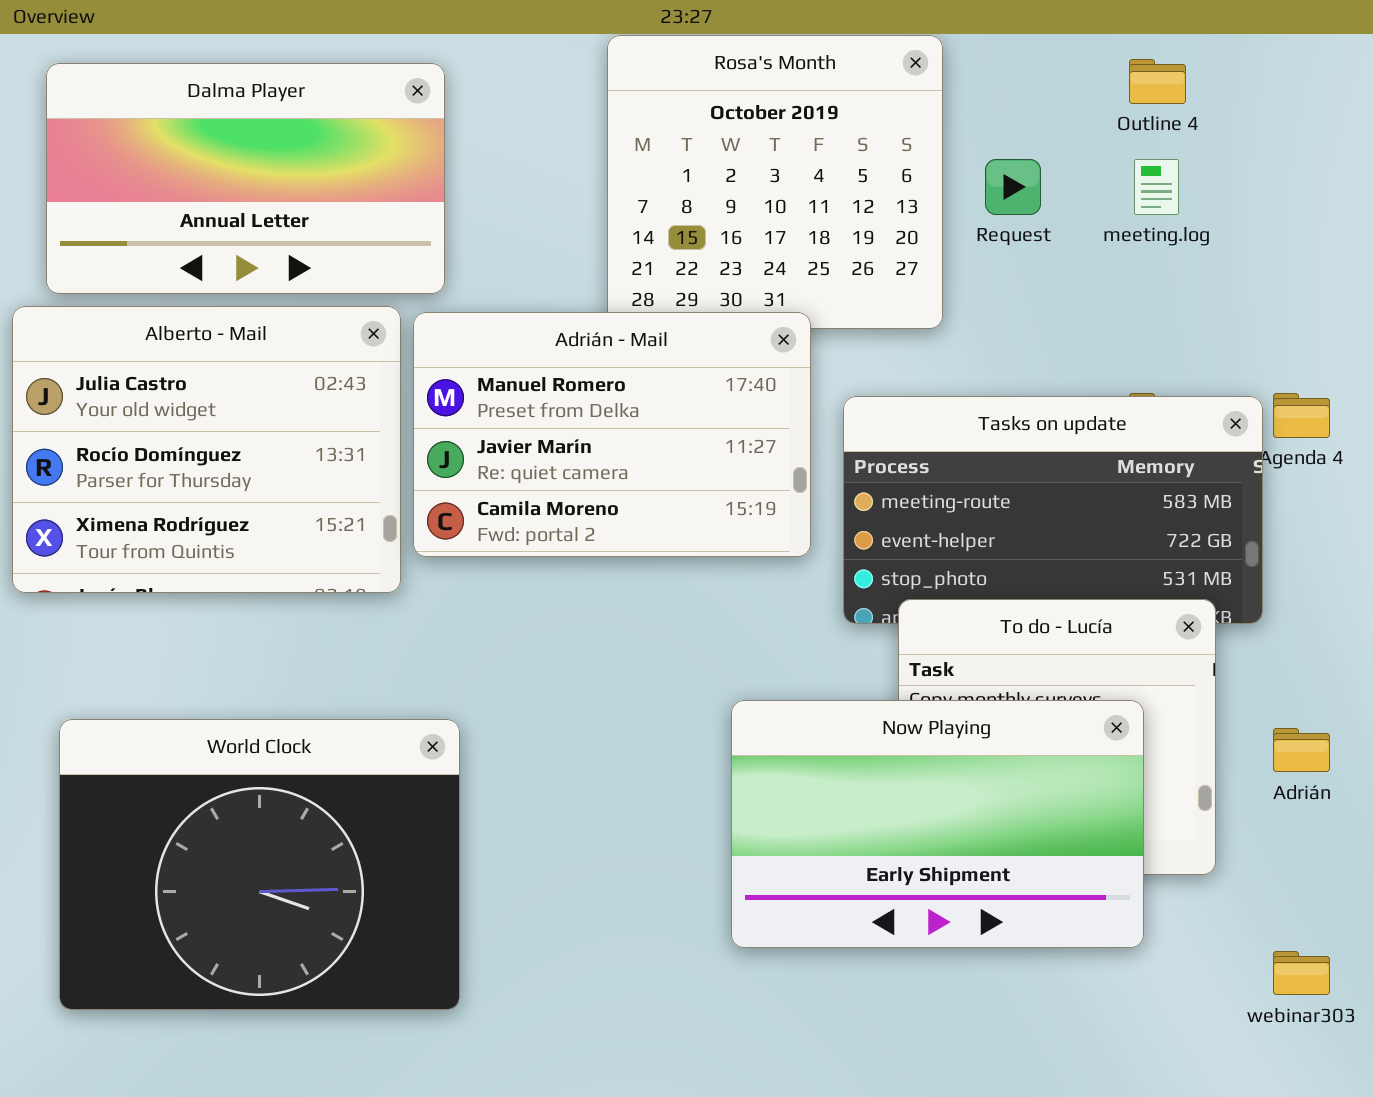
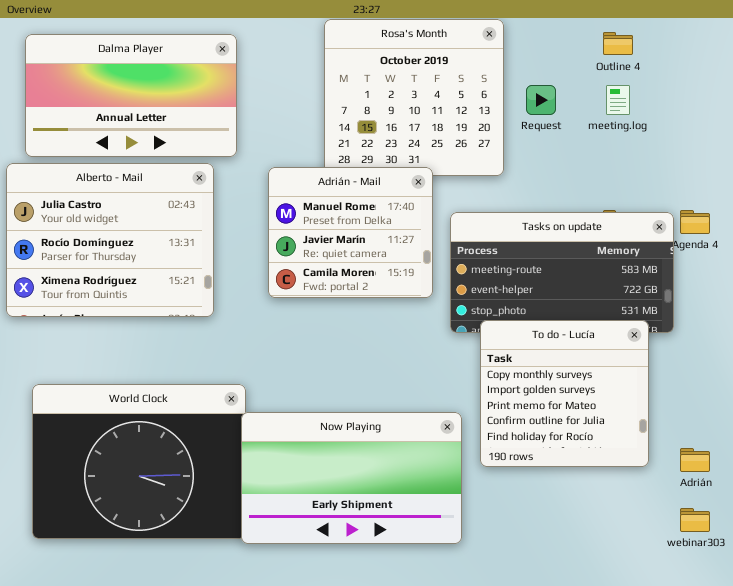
Adrián - Mail: [413,312,811,557] -> [268,167,433,298], resized
Now Playing: [731,700,1144,948] -> [241,412,462,544], moved
Adrián: [1273,728,1330,772] -> [680,448,710,472], moved

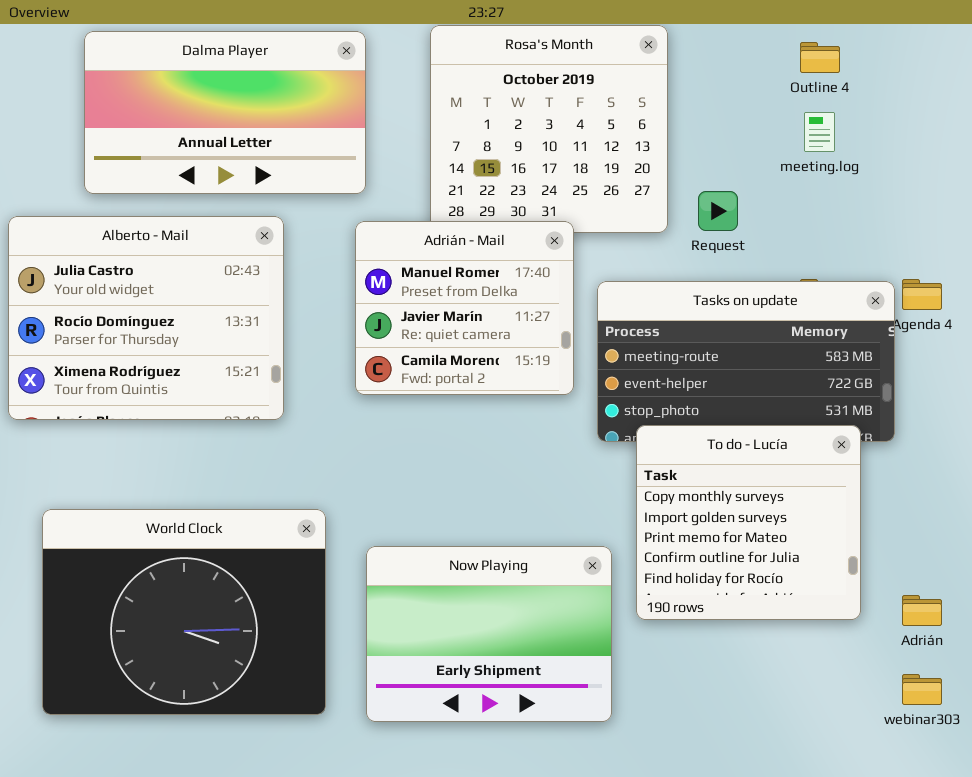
Dalma Player: [25,34,237,157] -> [84,31,366,194], moved
Request: [526,85,556,115] -> [698,191,738,231], moved
Now Playing: [241,412,462,544] -> [366,546,612,722], resized

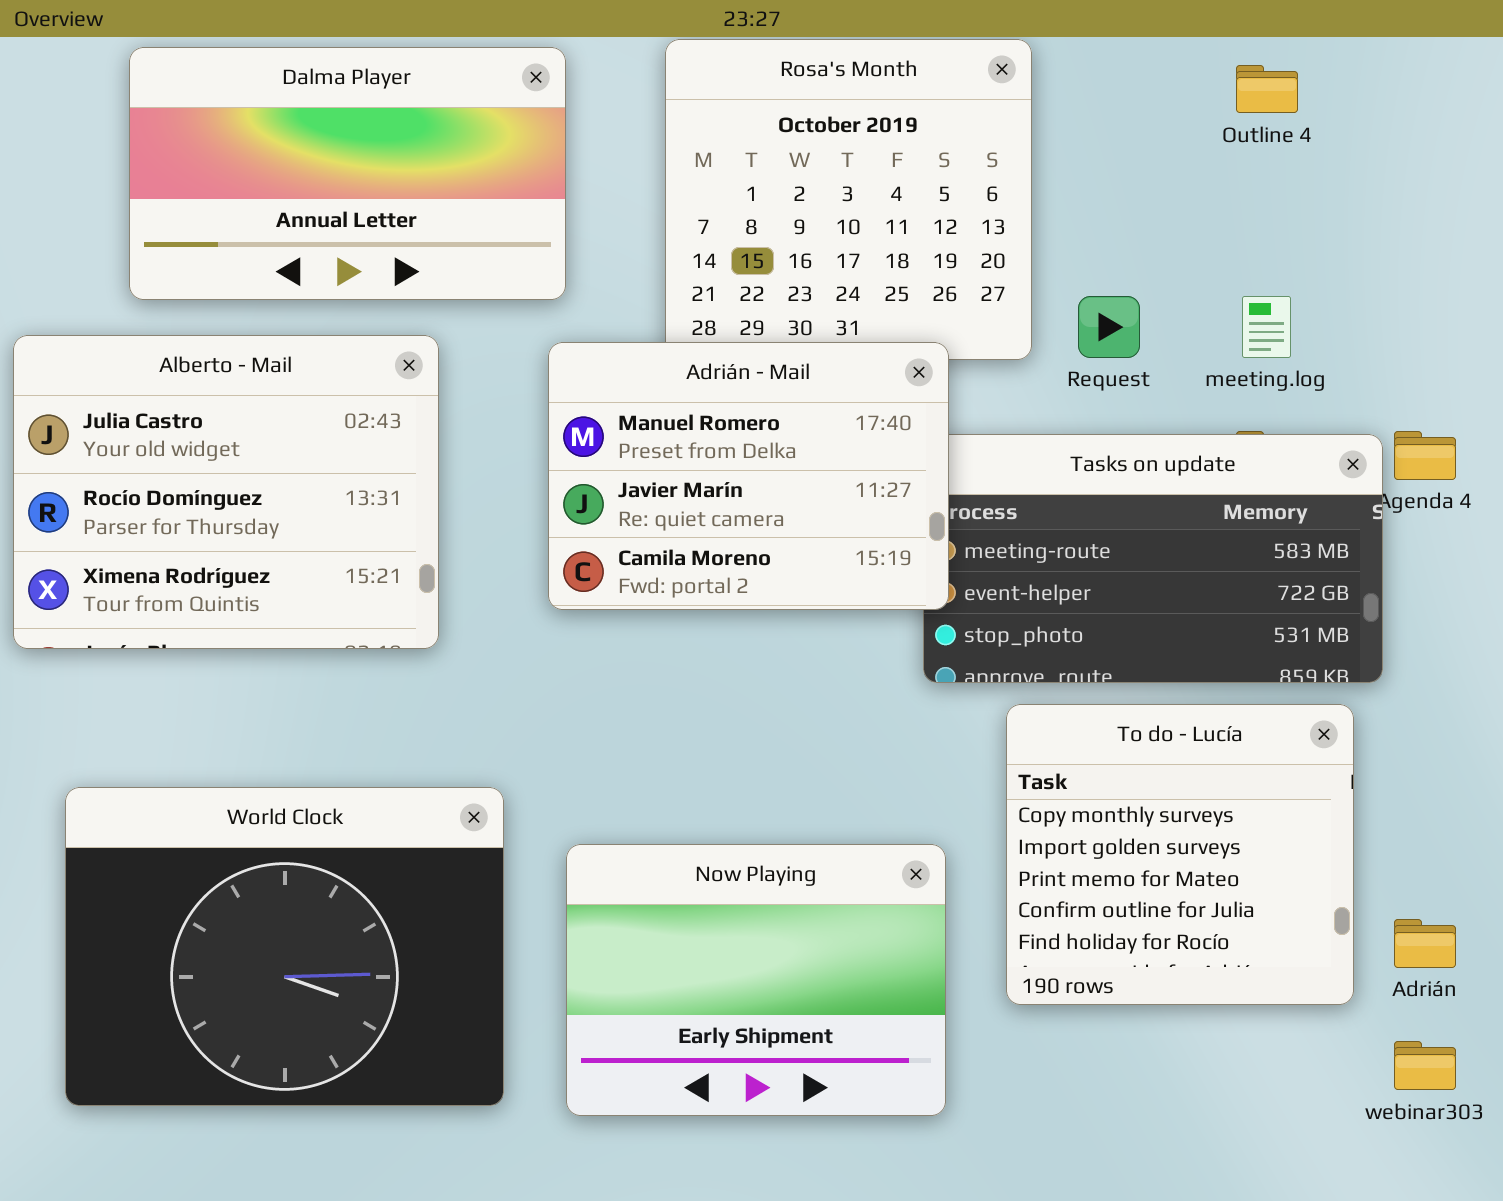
meeting.log: [804,112,835,152] -> [1242,296,1291,358], moved
Adrián - Mail: [355,221,574,395] -> [548,342,949,610], resized
To do - Lucía: [636,425,861,620] -> [1006,704,1354,1005], moved

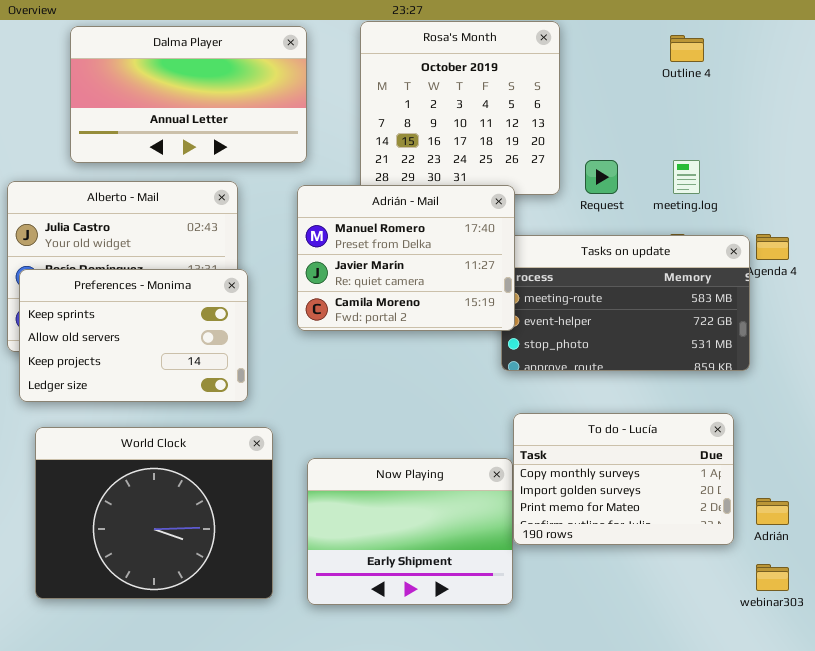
Preferences - Monima: none -> [19,269,248,402], opened
To do - Lucía: [1006,704,1354,1005] -> [513,413,734,545], resized

